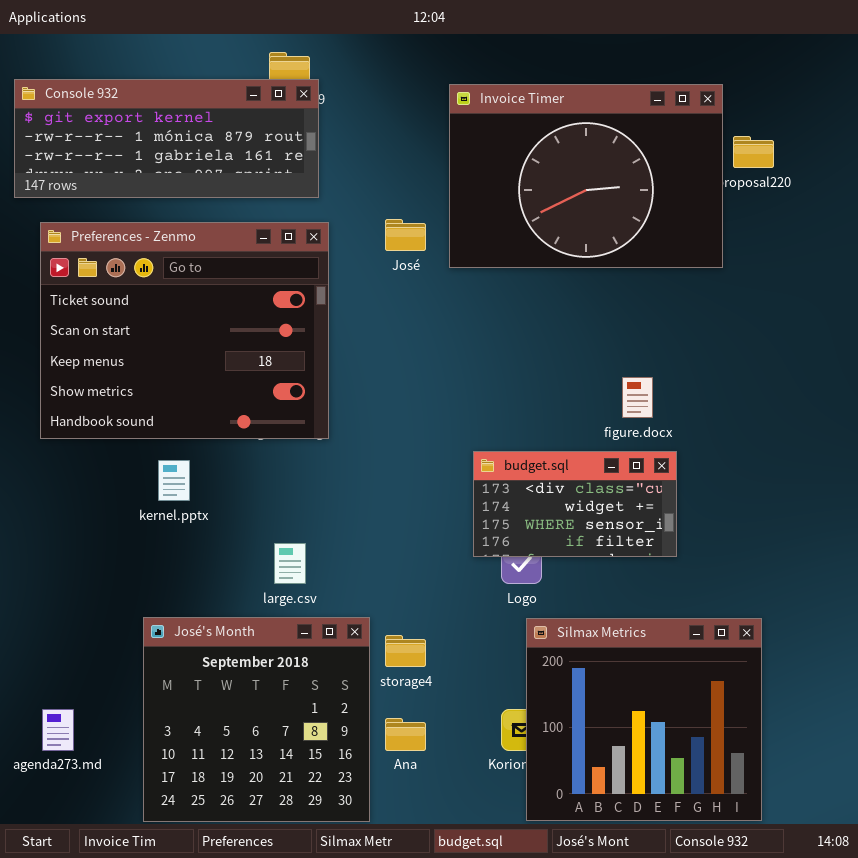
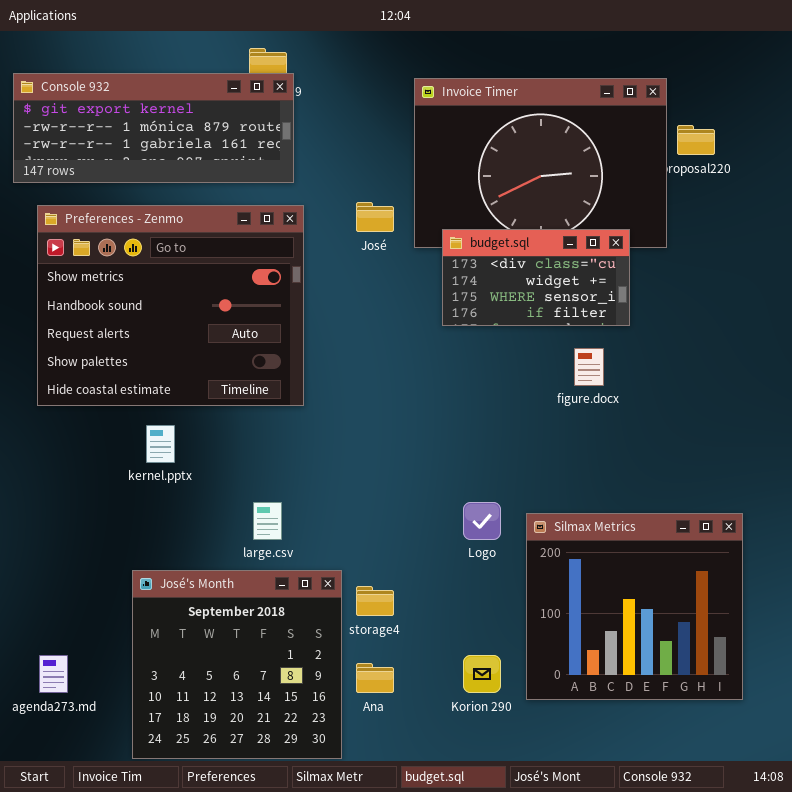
Preferences - Zenmo: [40,222,329,439] -> [37,205,304,406], scrolled down 3 rows
budget.sql: [473,451,677,557] -> [442,229,630,326], moved
Silmax Metrics: [526,618,762,821] -> [526,513,743,700], moved

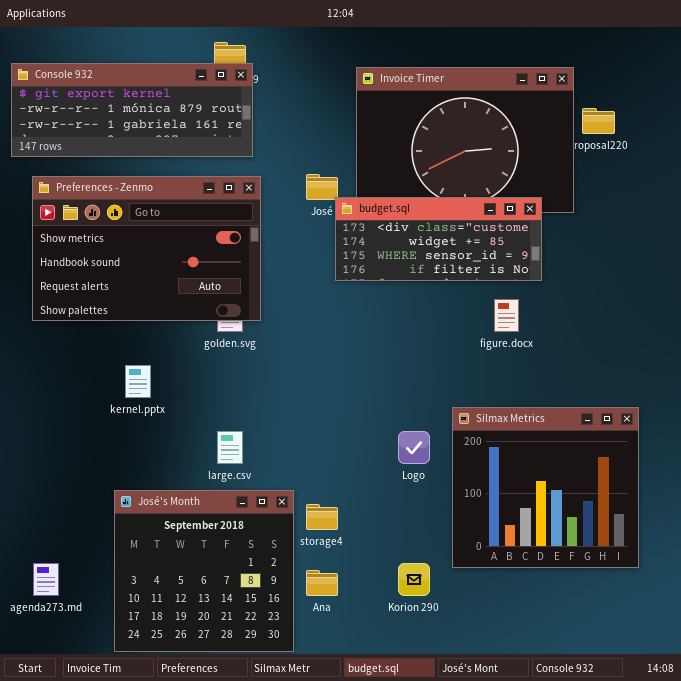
Preferences - Zenmo: [37,205,304,406] -> [32,176,261,321], resized
budget.sql: [442,229,630,326] -> [335,197,542,281], resized
Silmax Metrics: [526,513,743,700] -> [452,407,639,568], moved

